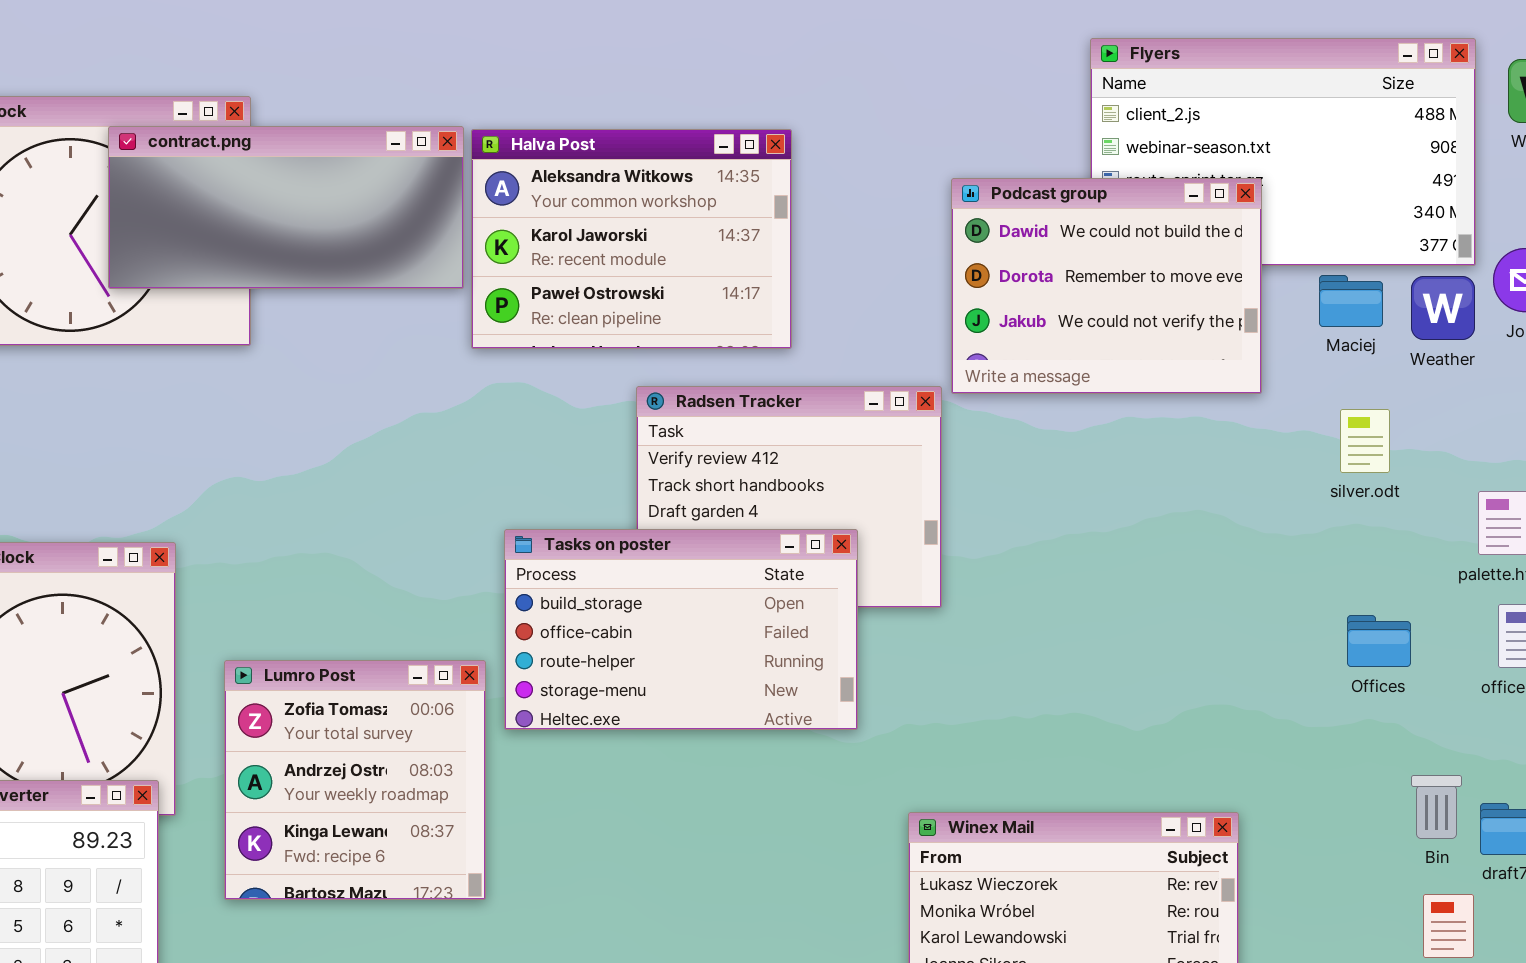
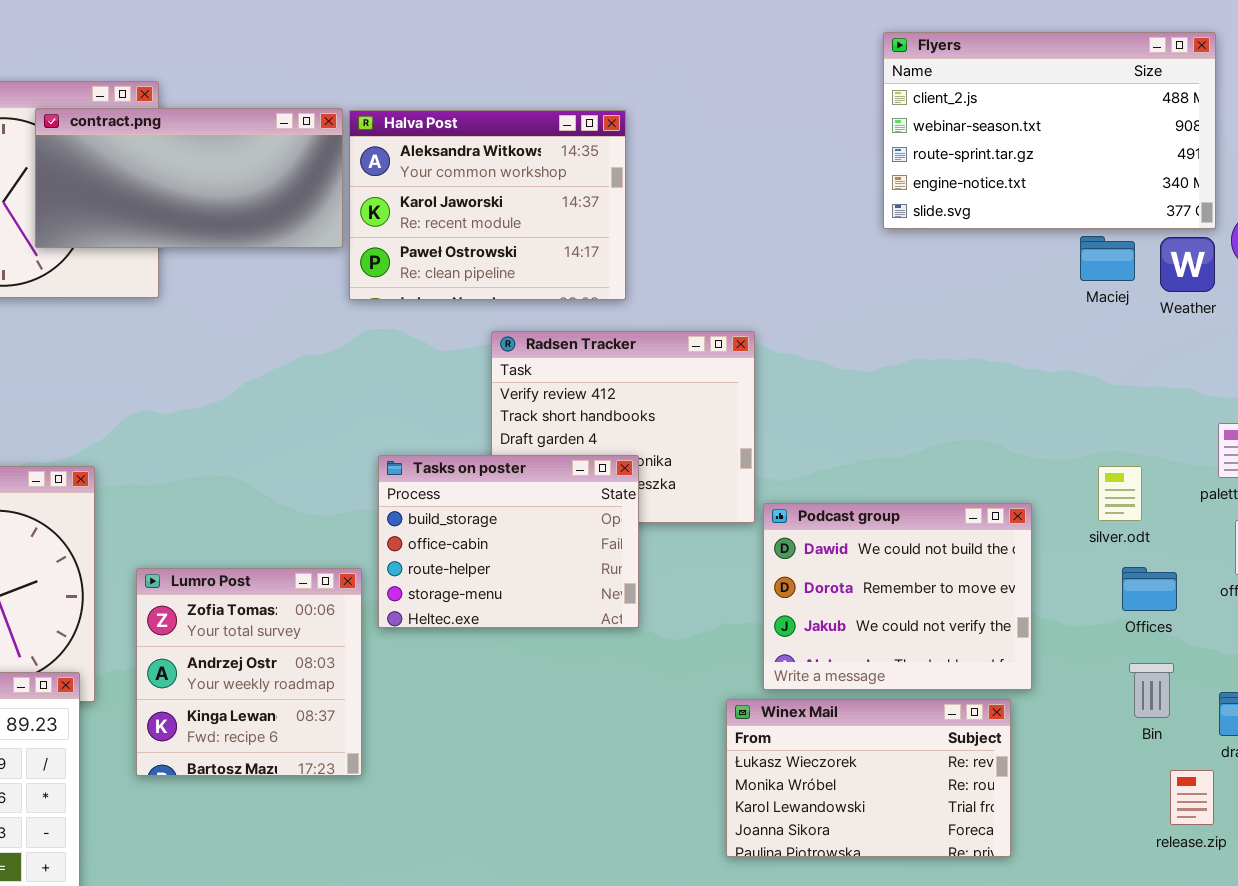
Podcast group: [951,178,1262,394] -> [763,503,1032,690], moved
silver.odt: [1340,409,1390,473] -> [1098,466,1142,521], moved
Tasks on poster: [504,529,858,730] -> [378,455,639,628], resized
Offices: [1347,615,1411,667] -> [1122,567,1177,611], moved
Bin: [1411,775,1462,839] -> [1129,663,1174,718], moved

